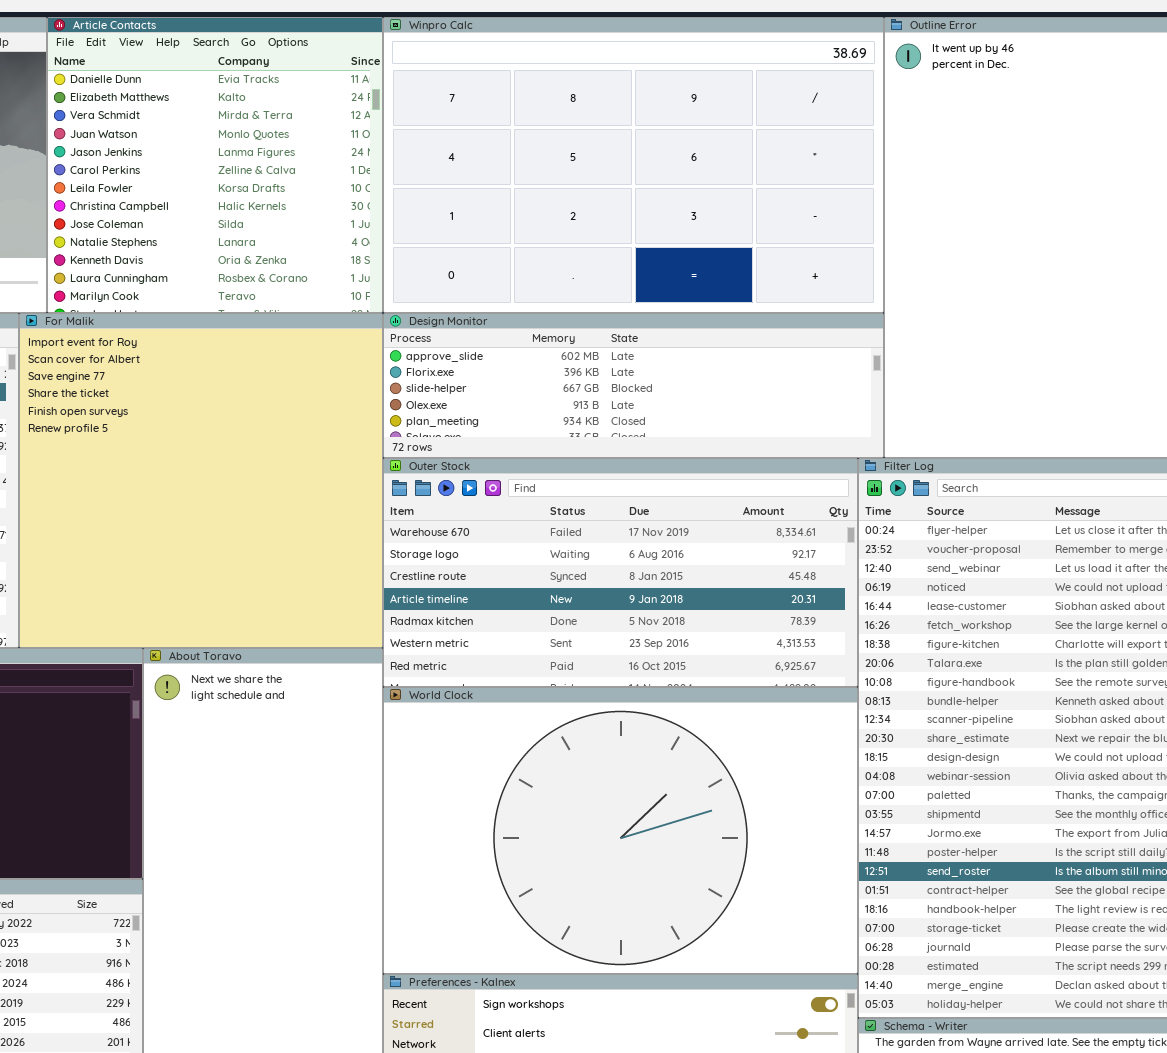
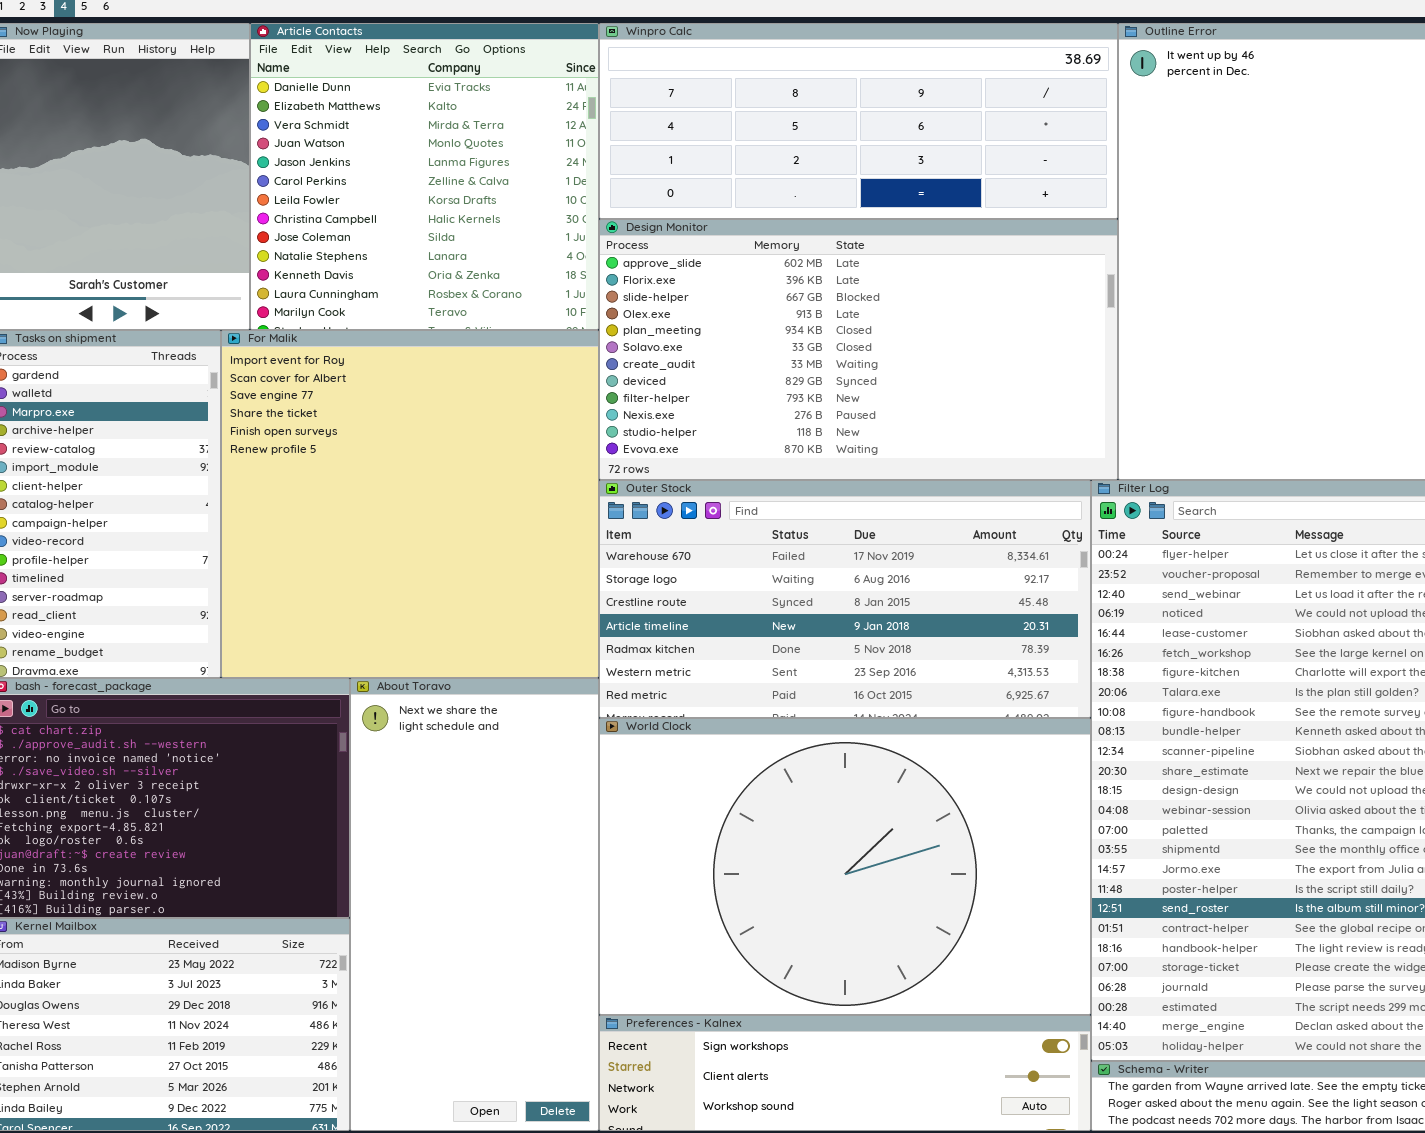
Winpro Calc: [383,17,884,313] -> [599,23,1118,219], resized
Design Monitor: [383,313,884,458] -> [599,219,1118,480], resized

